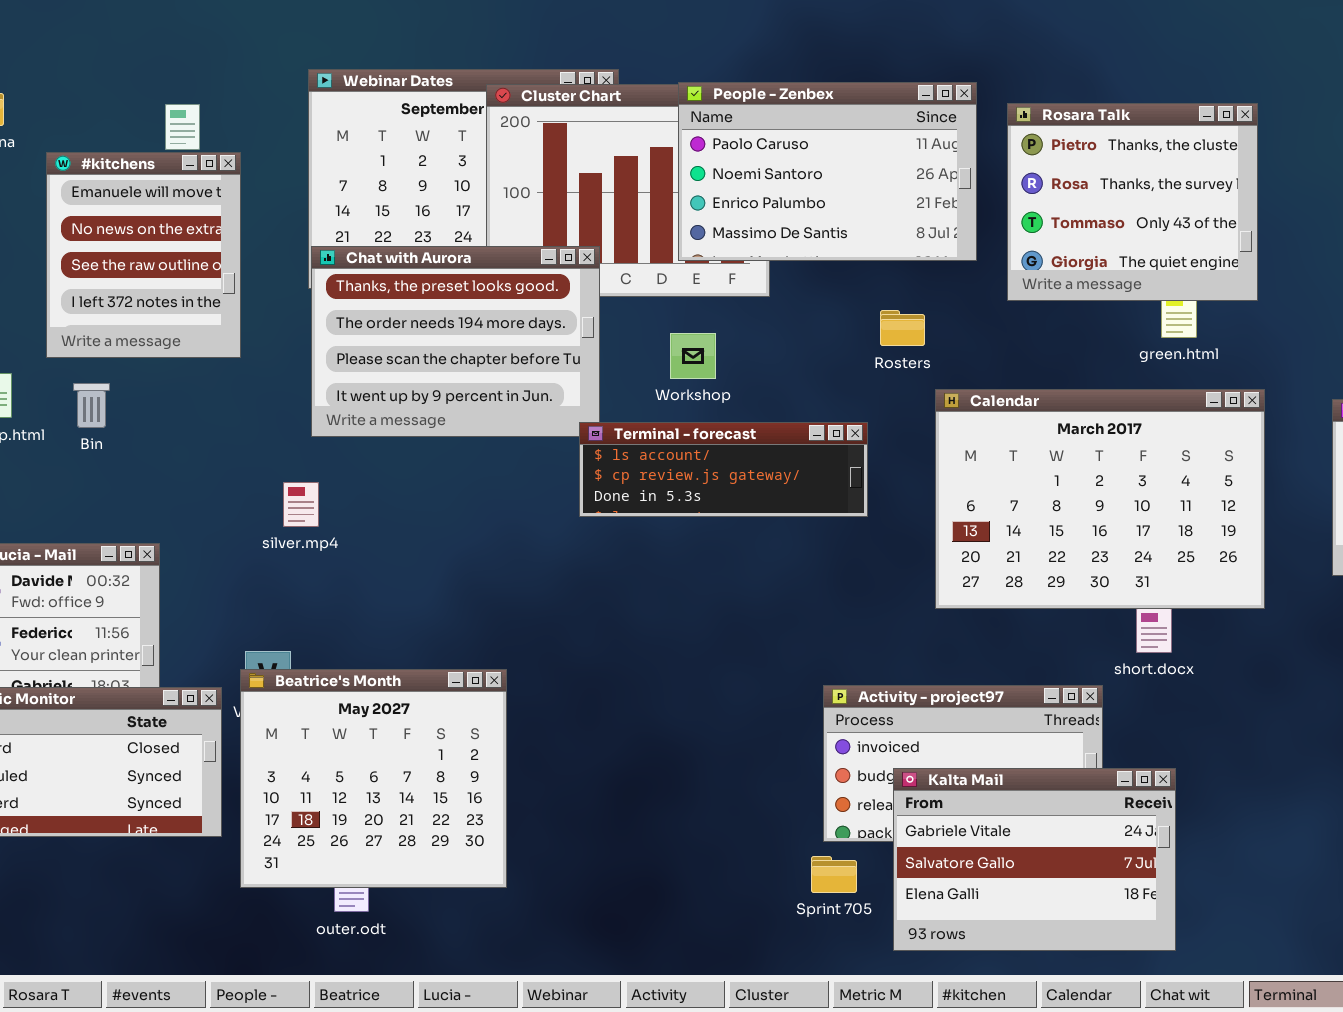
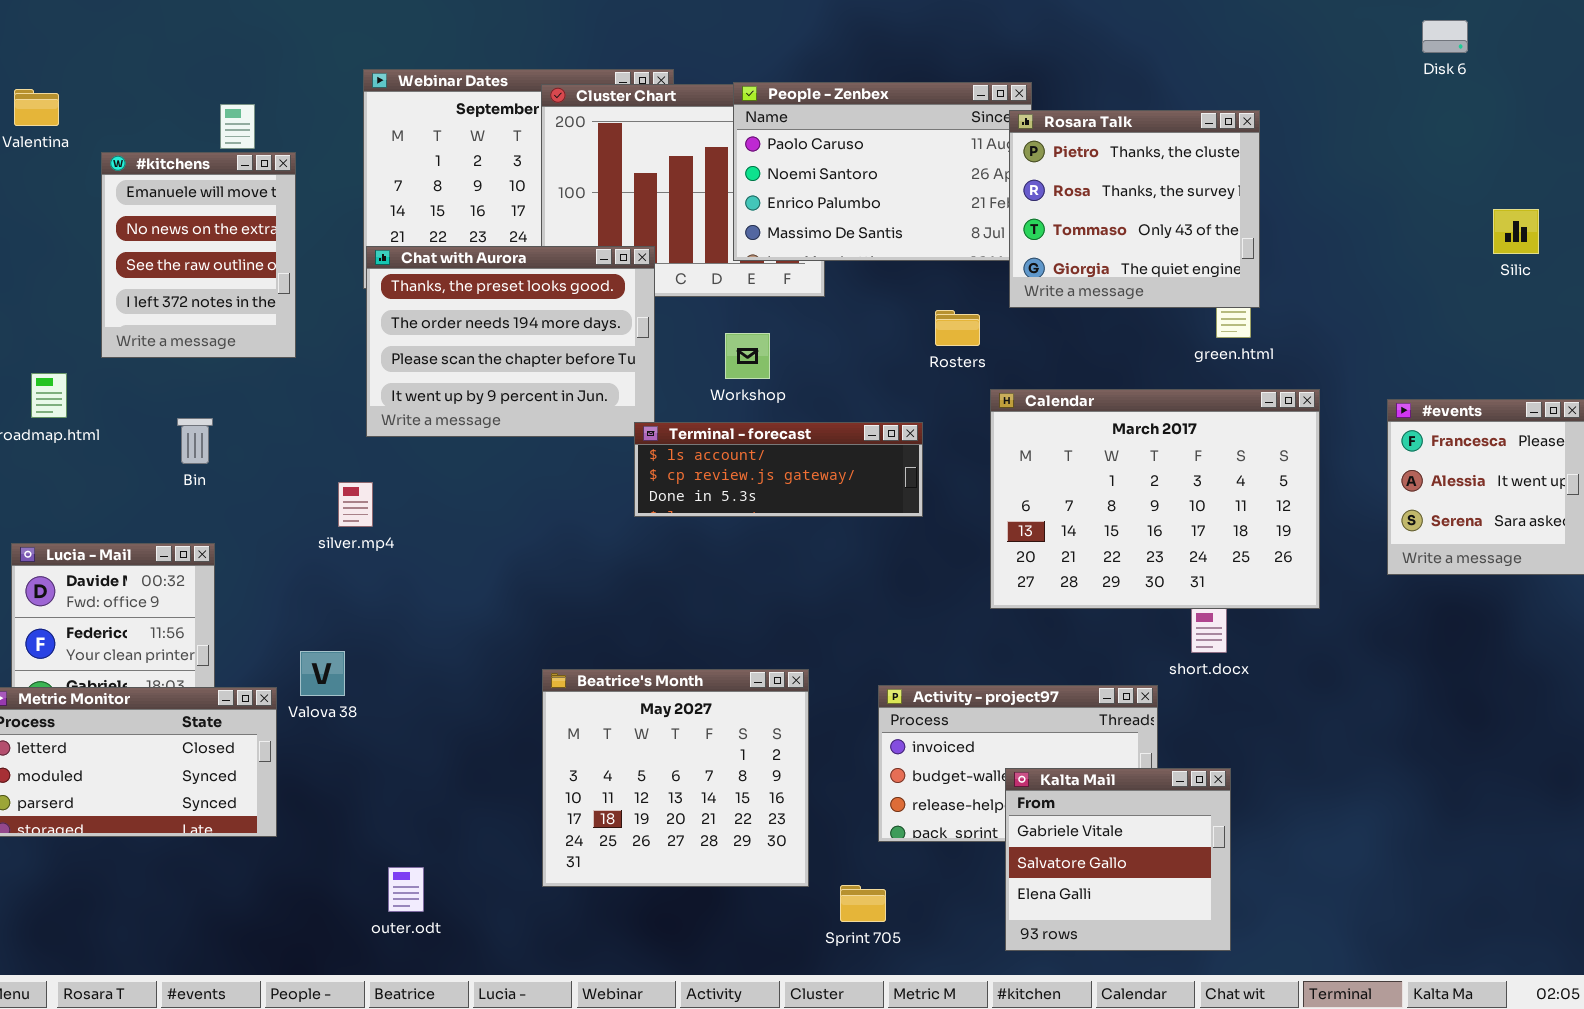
Rosara Talk: [1007,103,1258,301] -> [1009,110,1260,308], moved
Bin: [73,383,110,428] -> [177,418,213,464], moved
Beatrice's Month: [240,669,507,888] -> [542,669,809,887], moved
Kalta Mail: [893,768,1176,951] -> [1005,768,1231,951], resized
Sprint 705: [811,856,857,893] -> [840,885,886,922], moved

